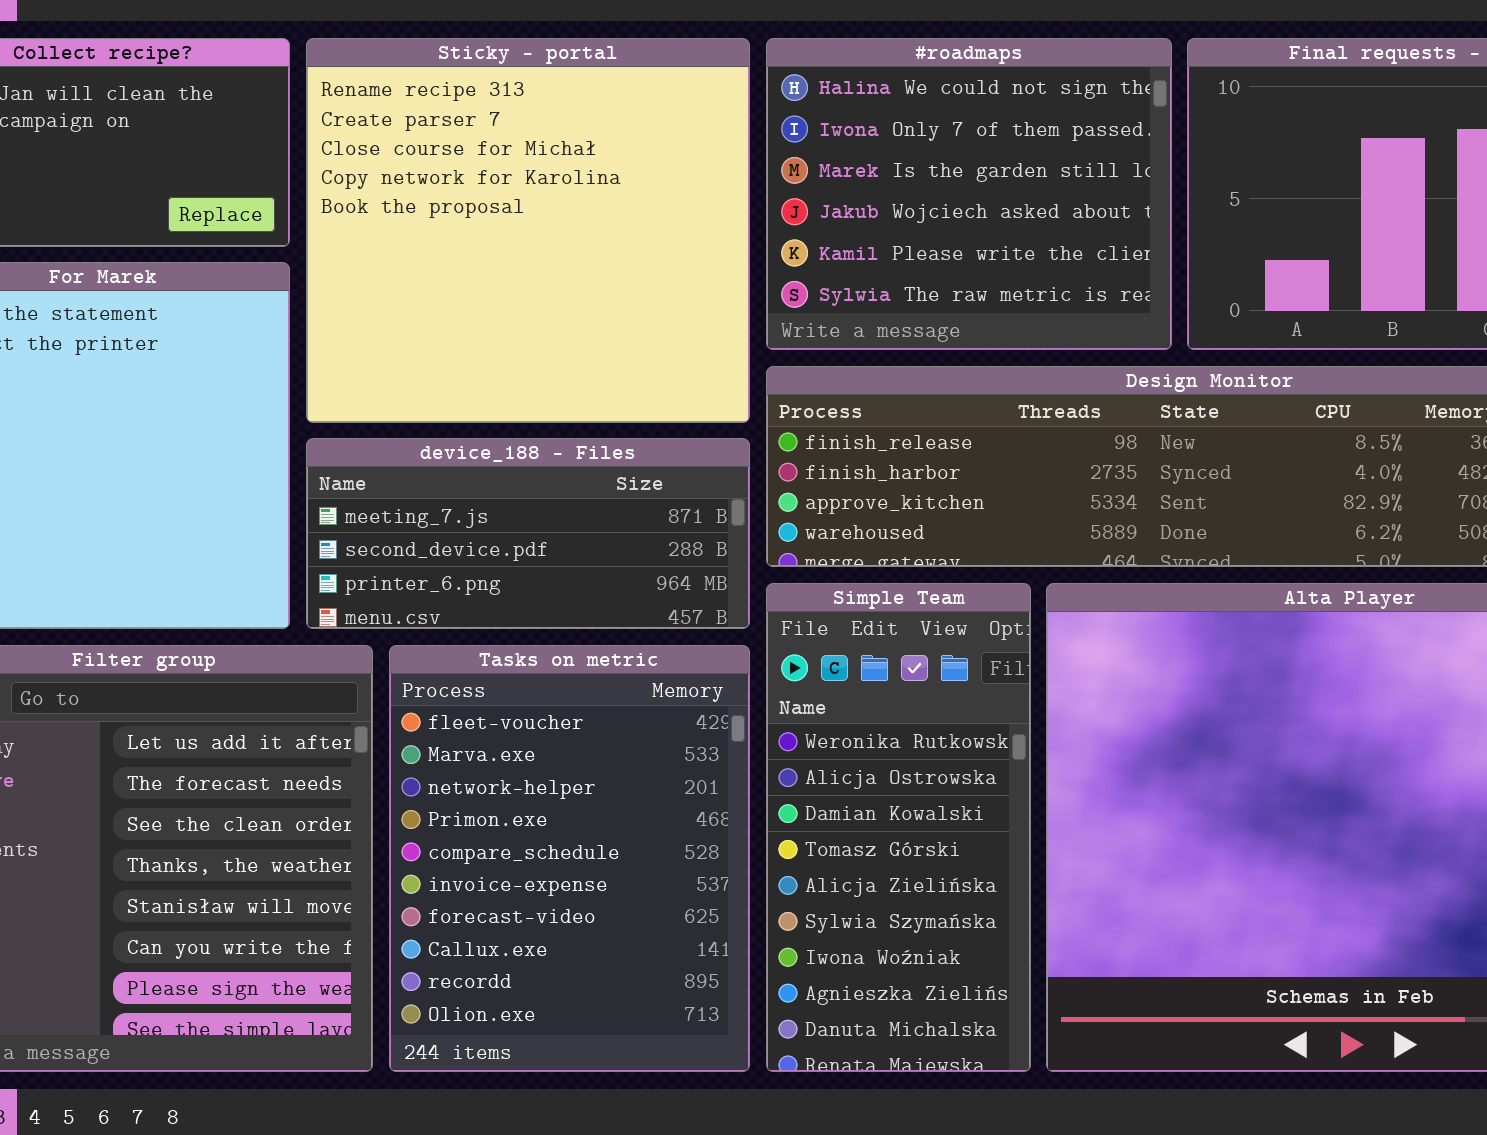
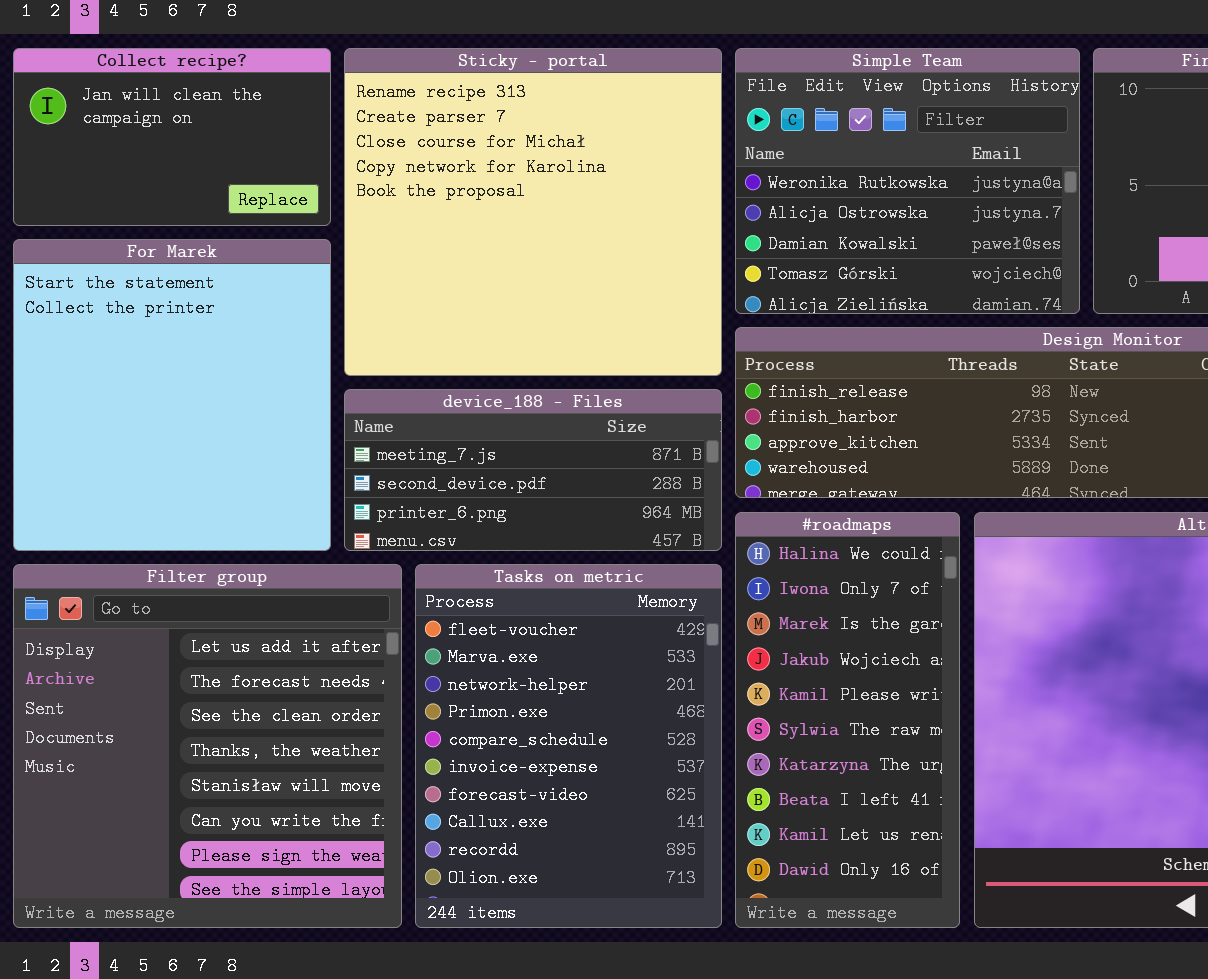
#roadmaps: [766,38,1172,350] -> [735,512,960,928], moved, resized
Simple Team: [766,583,1031,1072] -> [735,48,1080,314], moved, resized

